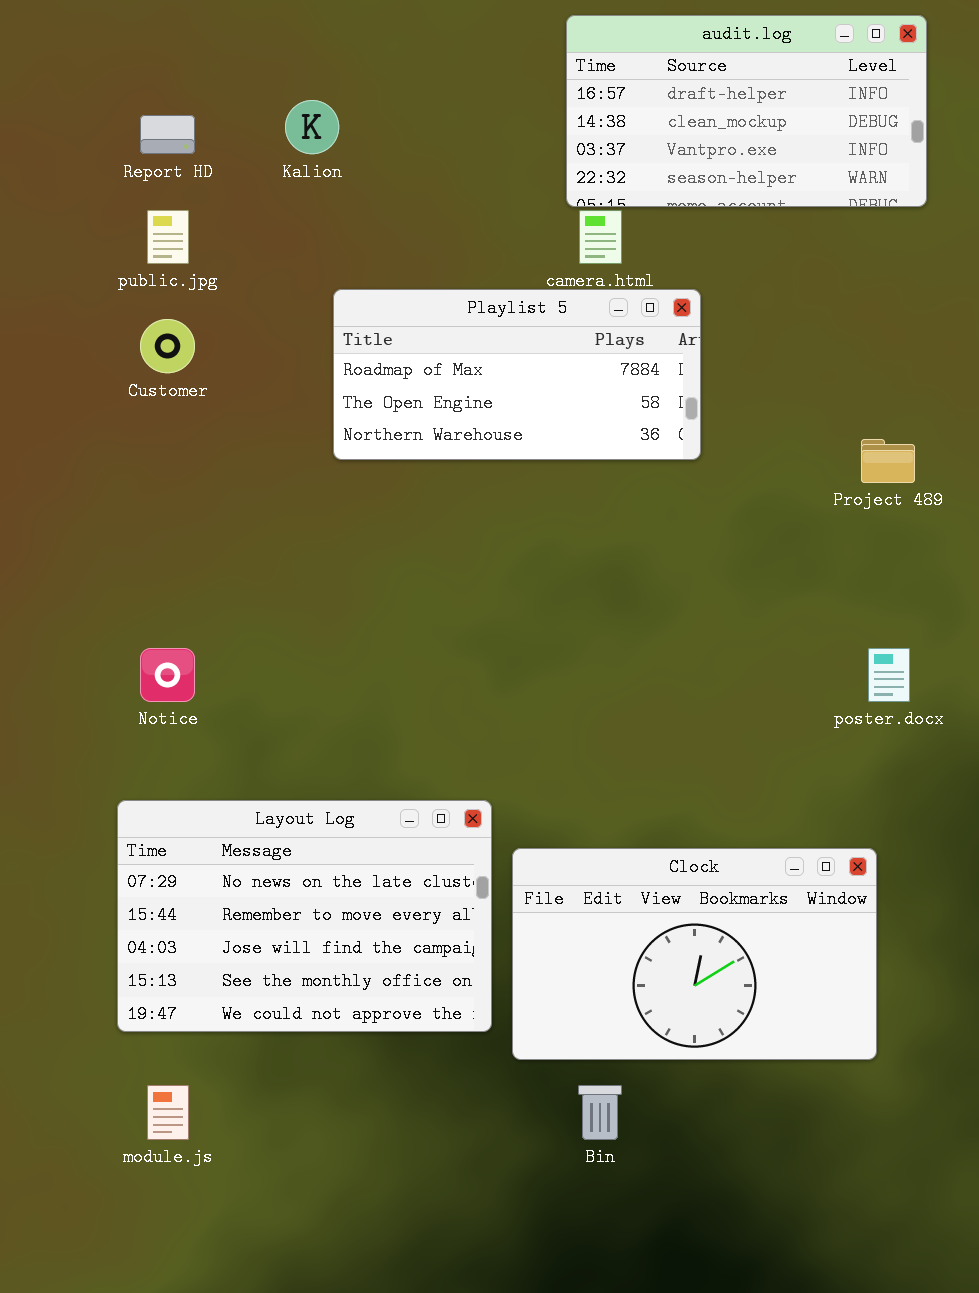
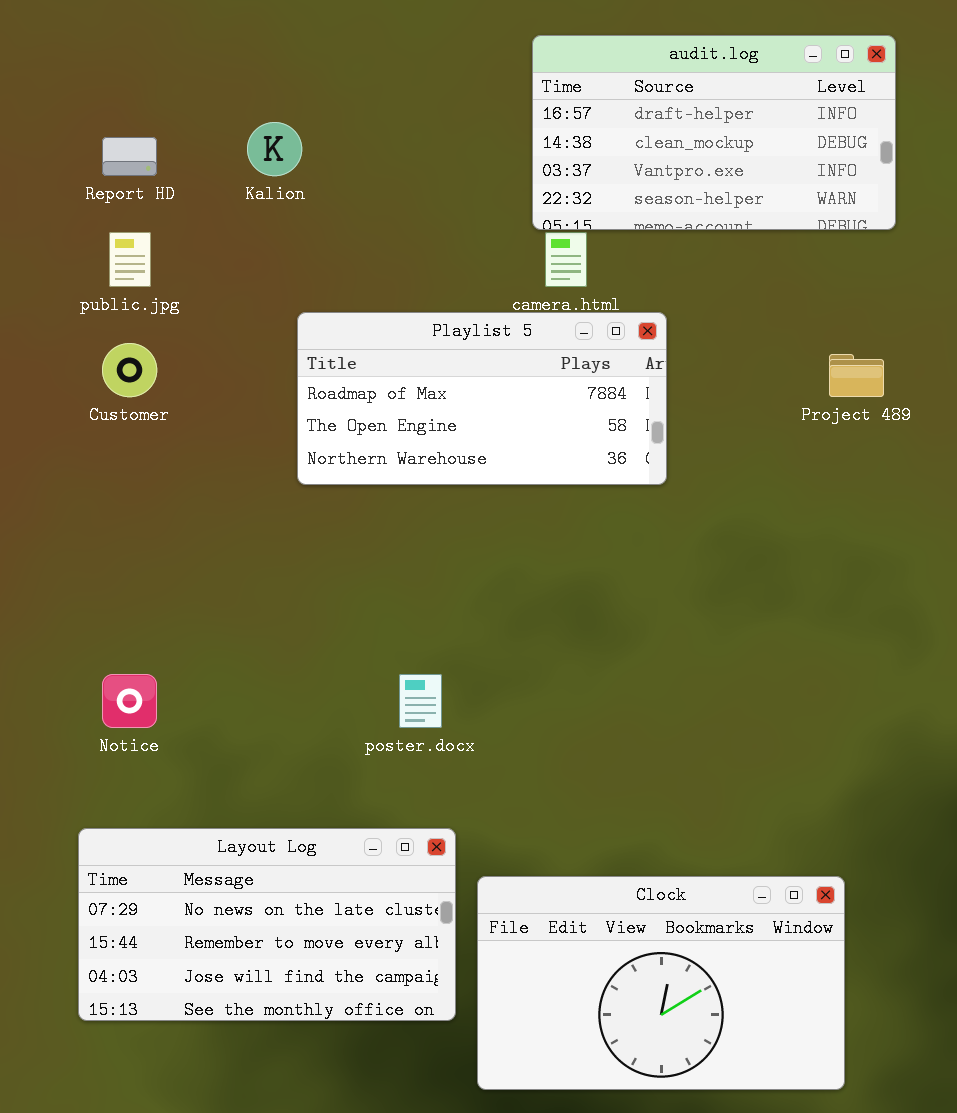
Project 489: [861,439,915,483] -> [829,354,884,397], moved
poster.docx: [868,648,910,702] -> [399,674,442,728], moved
Layout Log: [117,800,492,1032] -> [78,828,456,1021], resized

